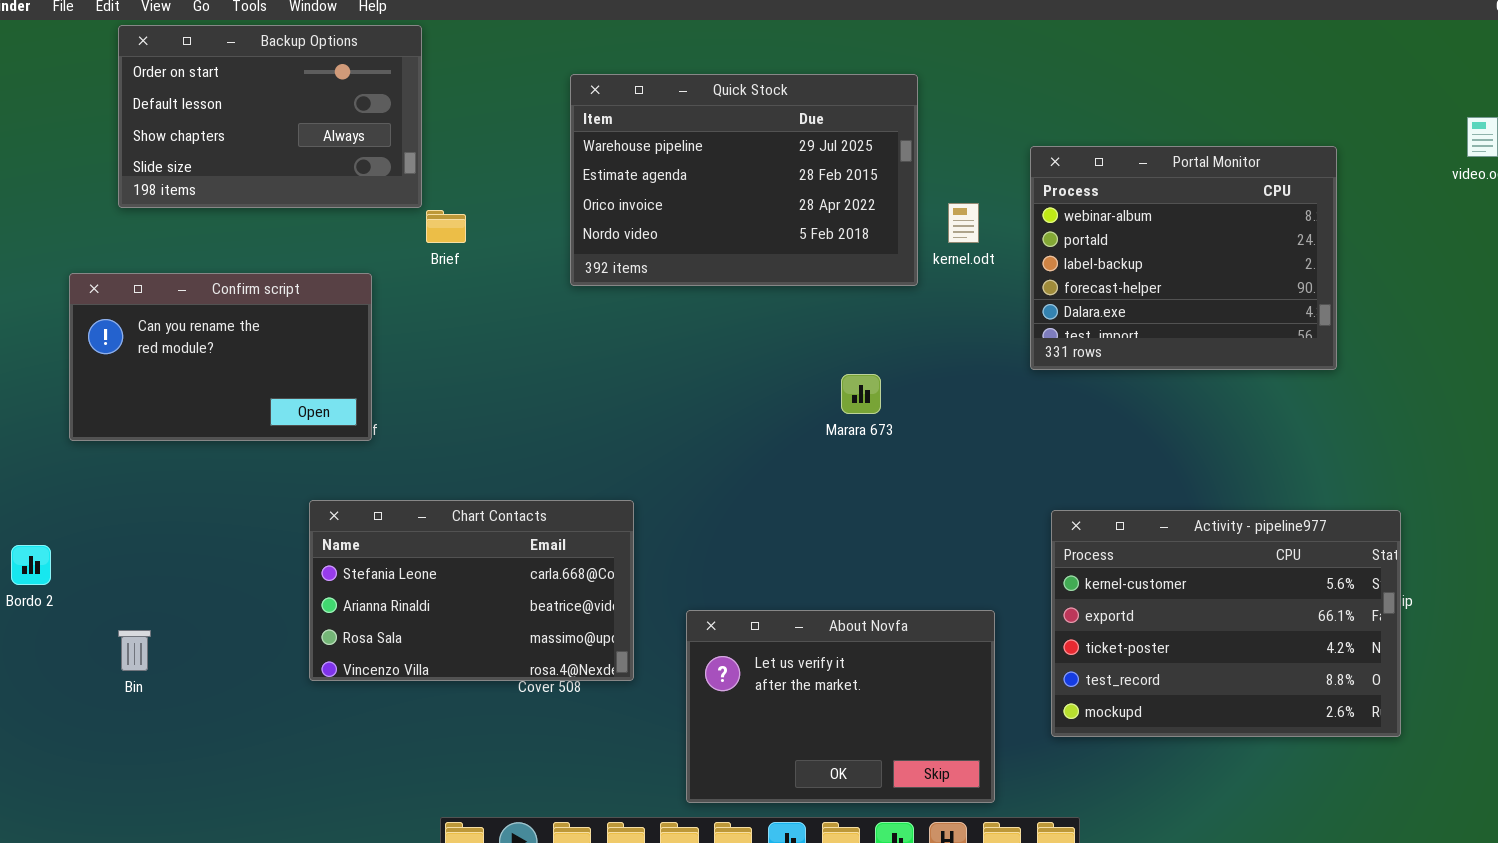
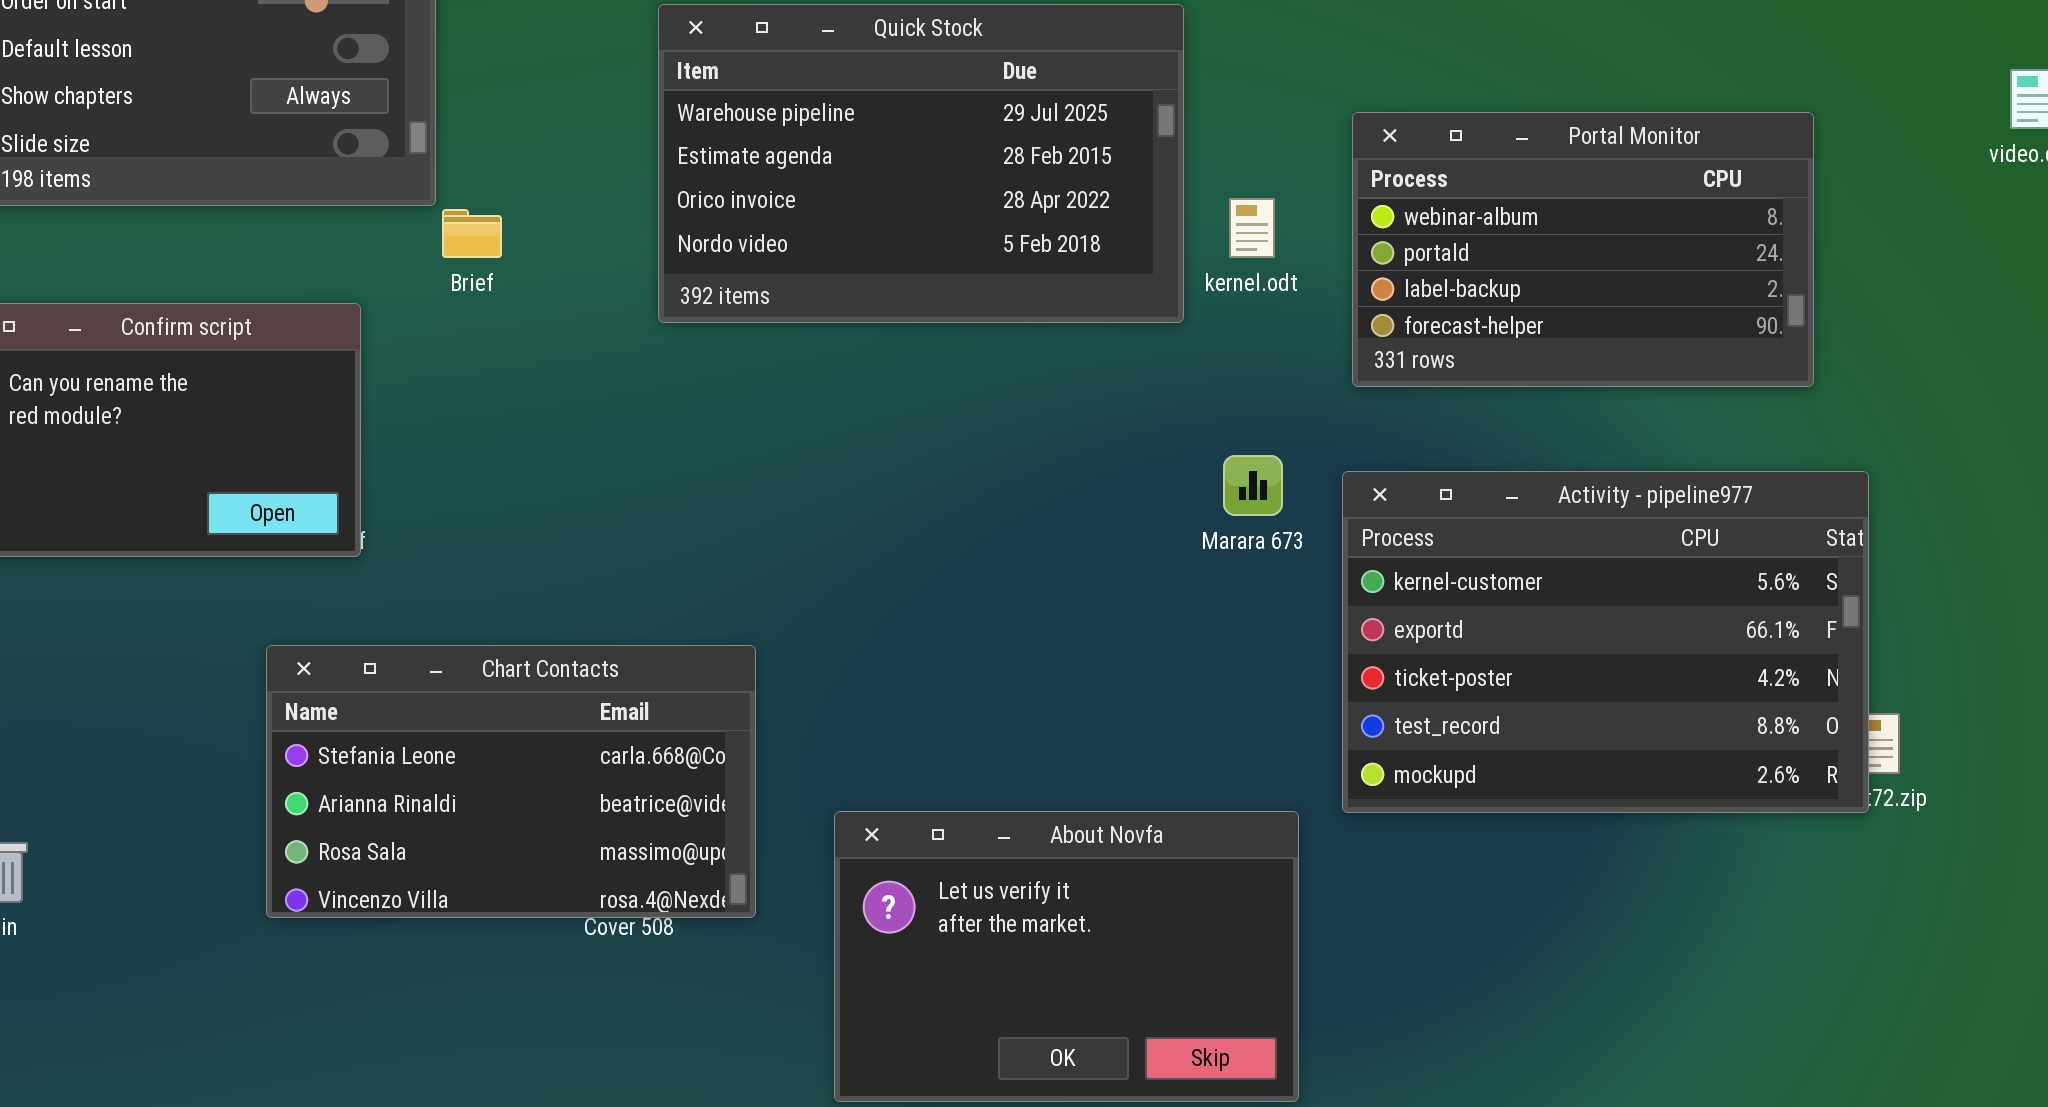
Portal Monitor: [1030,146,1337,370] -> [1352,112,1814,387], resized
Marara 673: [841,374,881,414] -> [1223,455,1283,516], moved
Activity - pipeline977: [1051,510,1401,737] -> [1342,471,1869,813], moved

